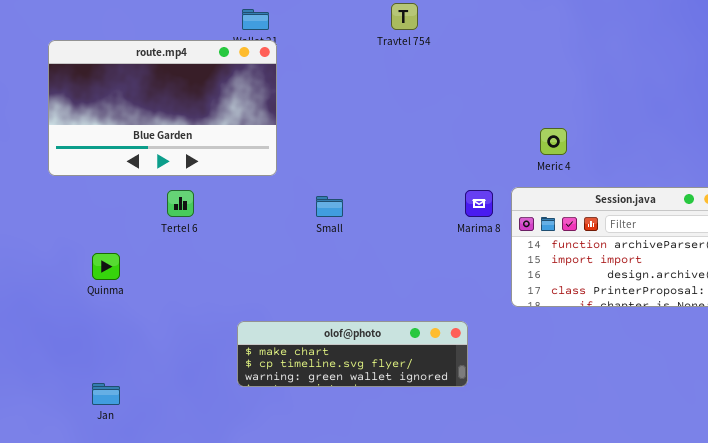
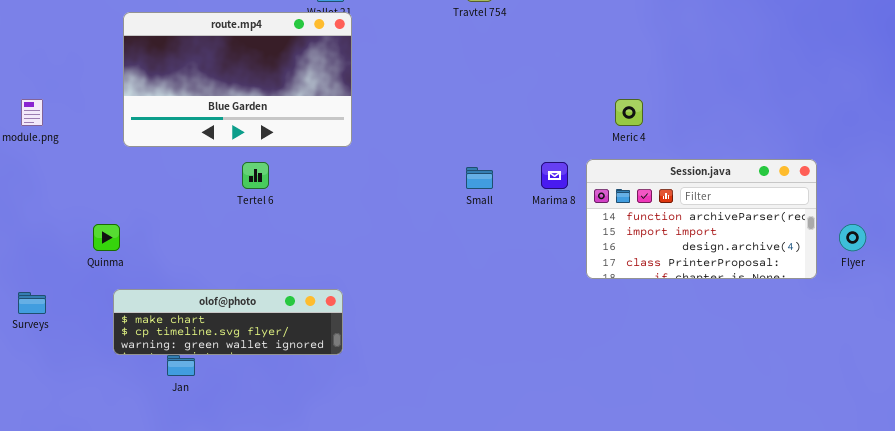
Small: [316,196,343,217] -> [466,167,493,189], moved
Quinma: [92,253,120,280] -> [93,224,120,251], moved
olof@photo: [237,321,468,387] -> [113,289,343,355], moved

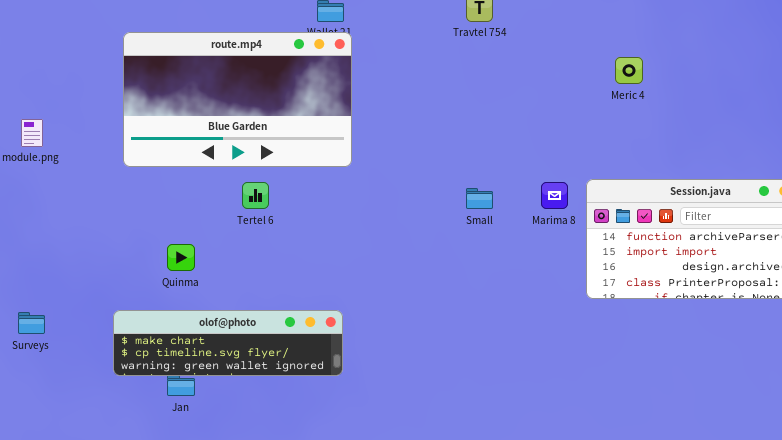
Meric 4: [615,99,643,126] -> [615,57,643,84], moved
Quinma: [93,224,120,251] -> [167,244,195,271], moved

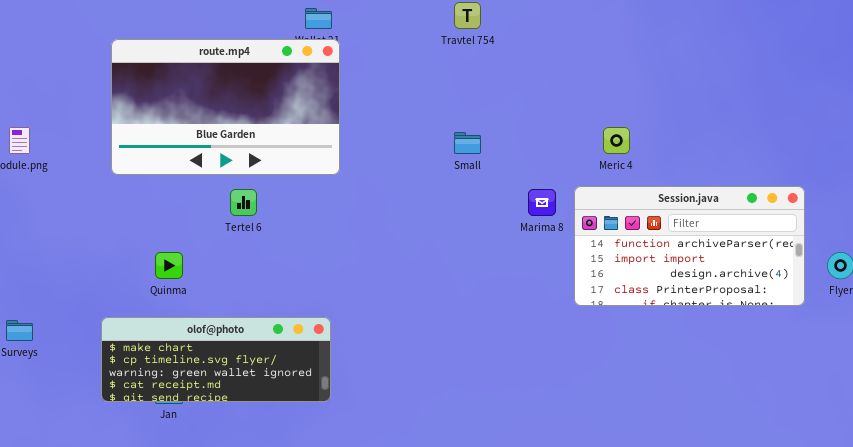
Meric 4: [615,57,643,84] -> [603,127,630,154], moved
Small: [466,188,493,209] -> [454,132,481,154], moved
olof@photo: [113,310,343,376] -> [101,317,331,402], resized

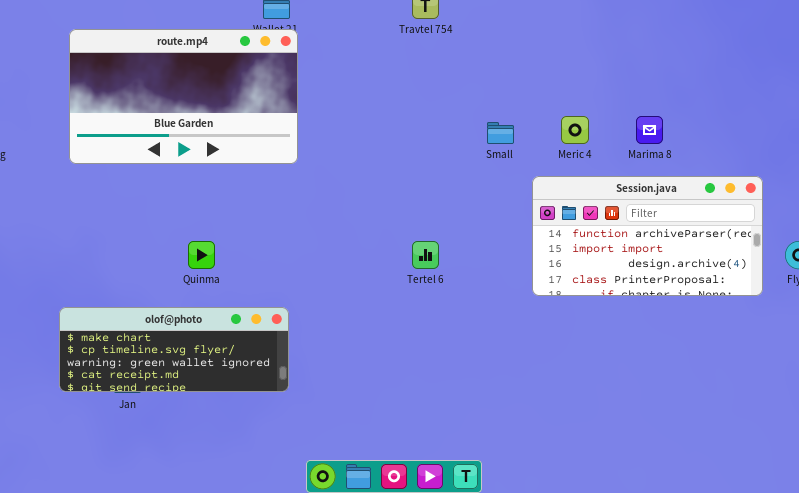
Small: [454,132,481,154] -> [487,122,514,144], moved
Tertel 6: [230,189,257,216] -> [412,241,439,269], moved
Marima 8: [528,189,556,216] -> [636,116,663,144], moved
Quinma: [155,252,183,279] -> [188,241,215,269], moved

